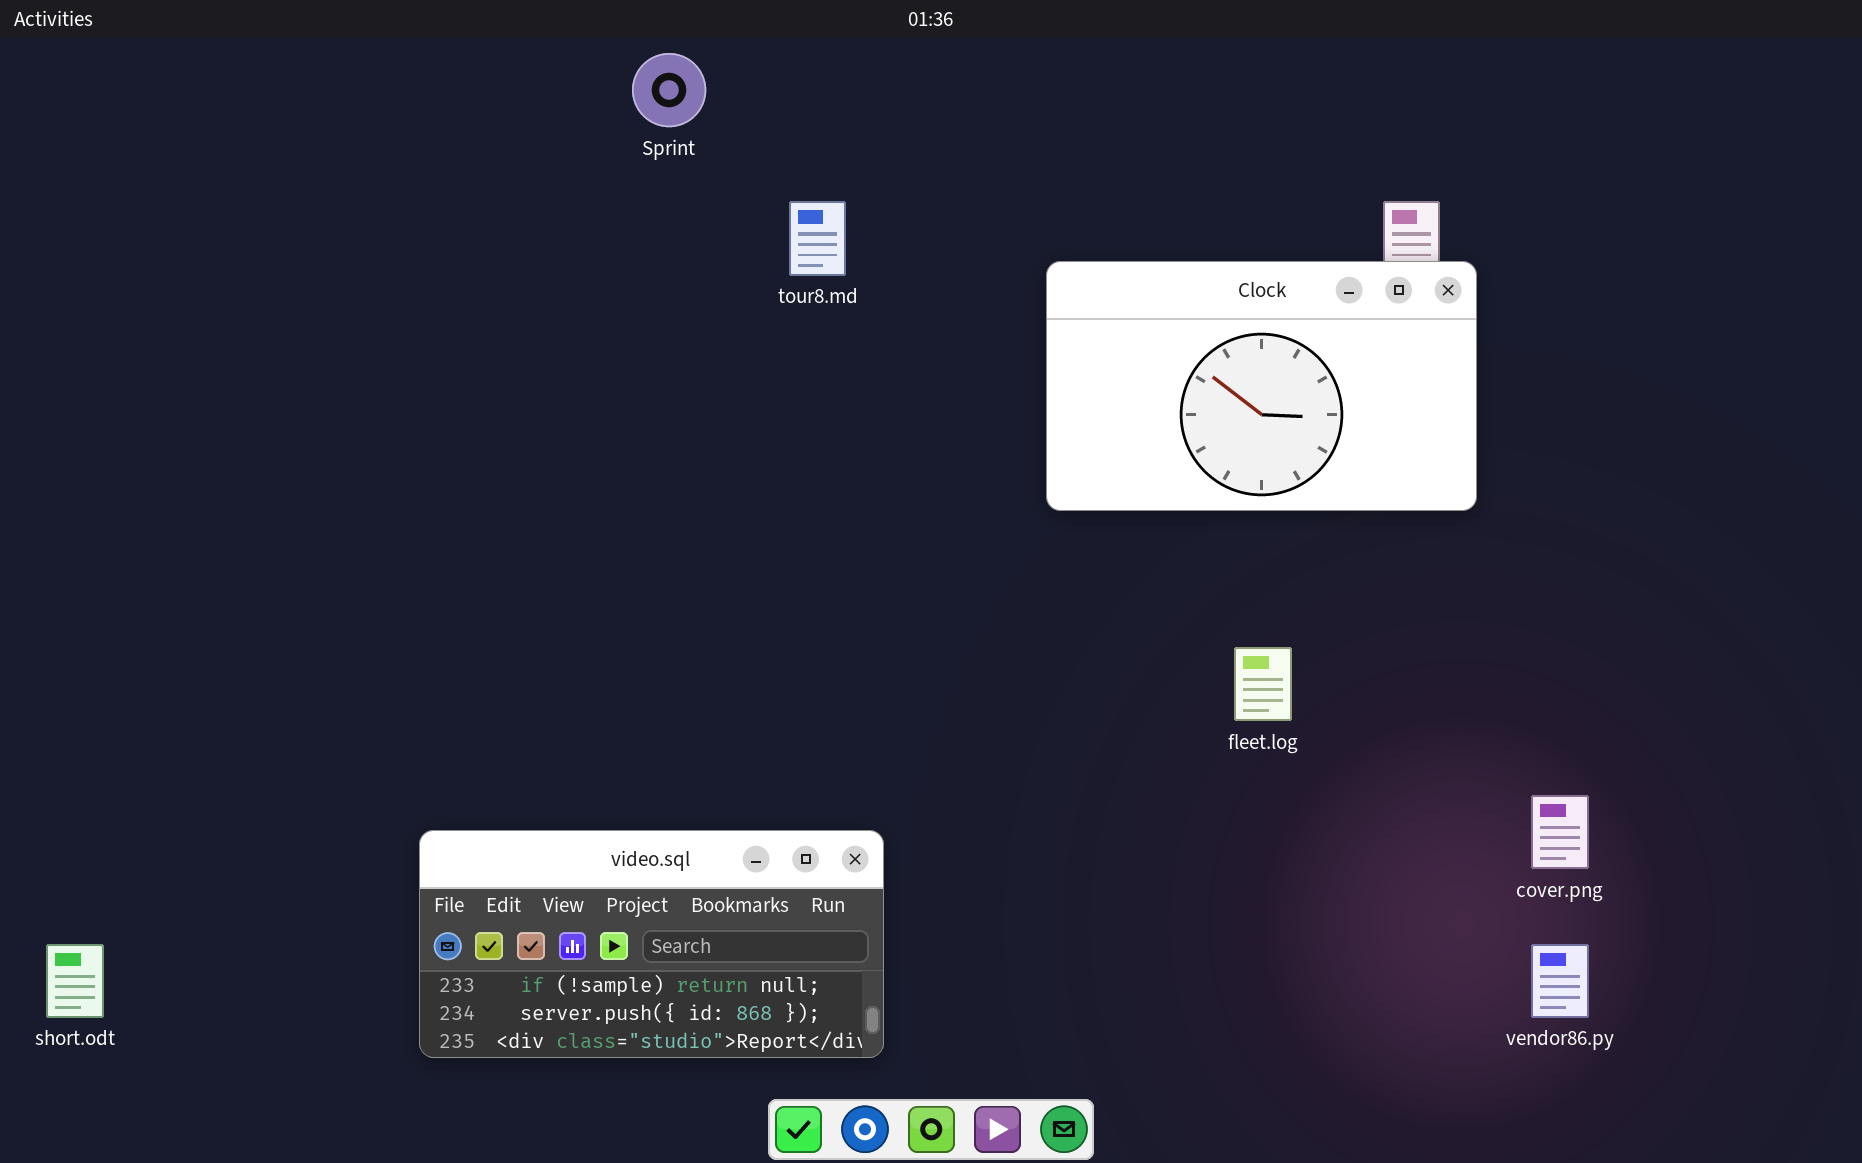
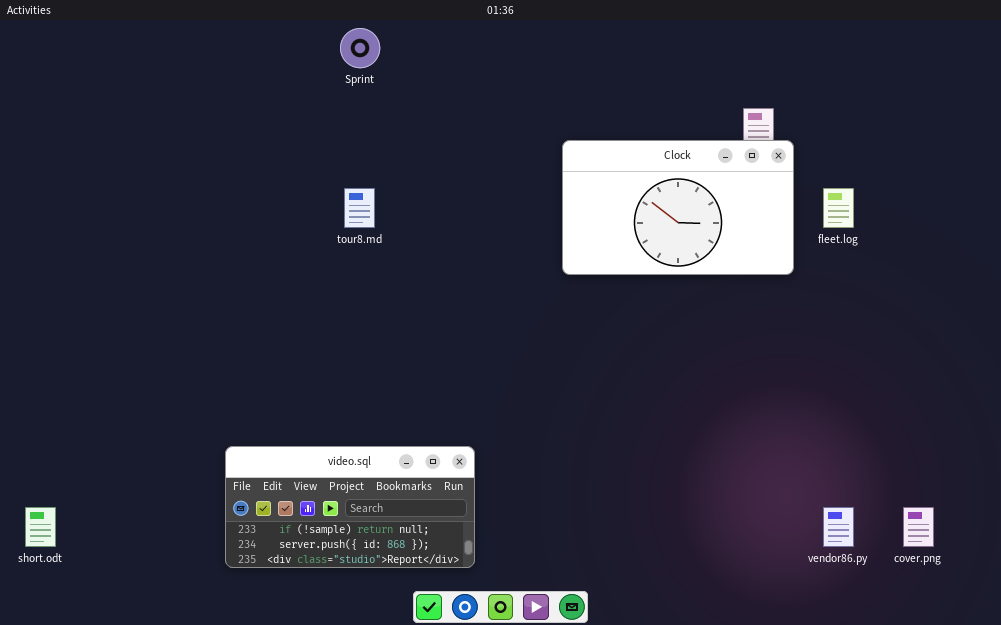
tour8.md: [789,201,846,276] -> [344,188,375,228], moved
fleet.log: [1234,647,1292,721] -> [823,188,854,228], moved
cover.png: [1531,795,1589,869] -> [903,507,934,547], moved

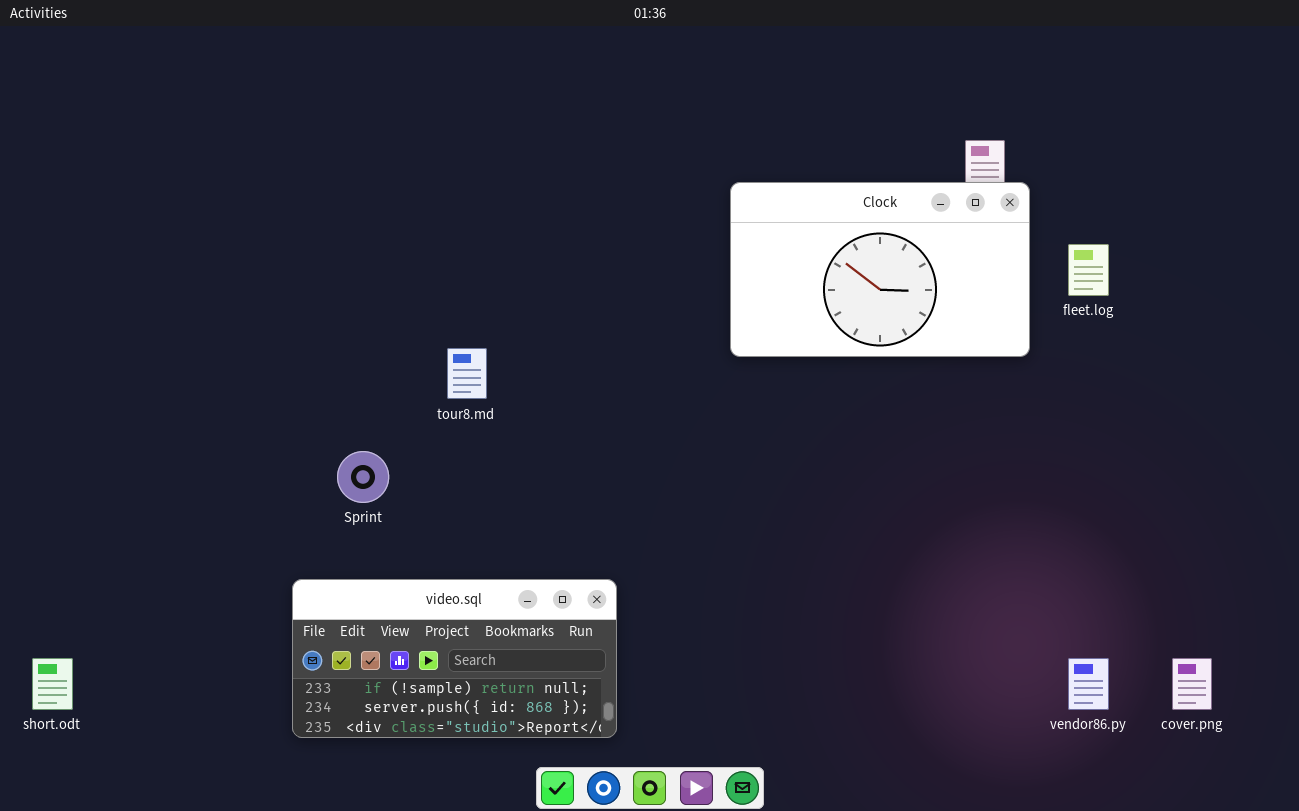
Sprint: [340,28,380,68] -> [337,451,389,503], moved
tour8.md: [344,188,375,228] -> [447,348,487,399], moved

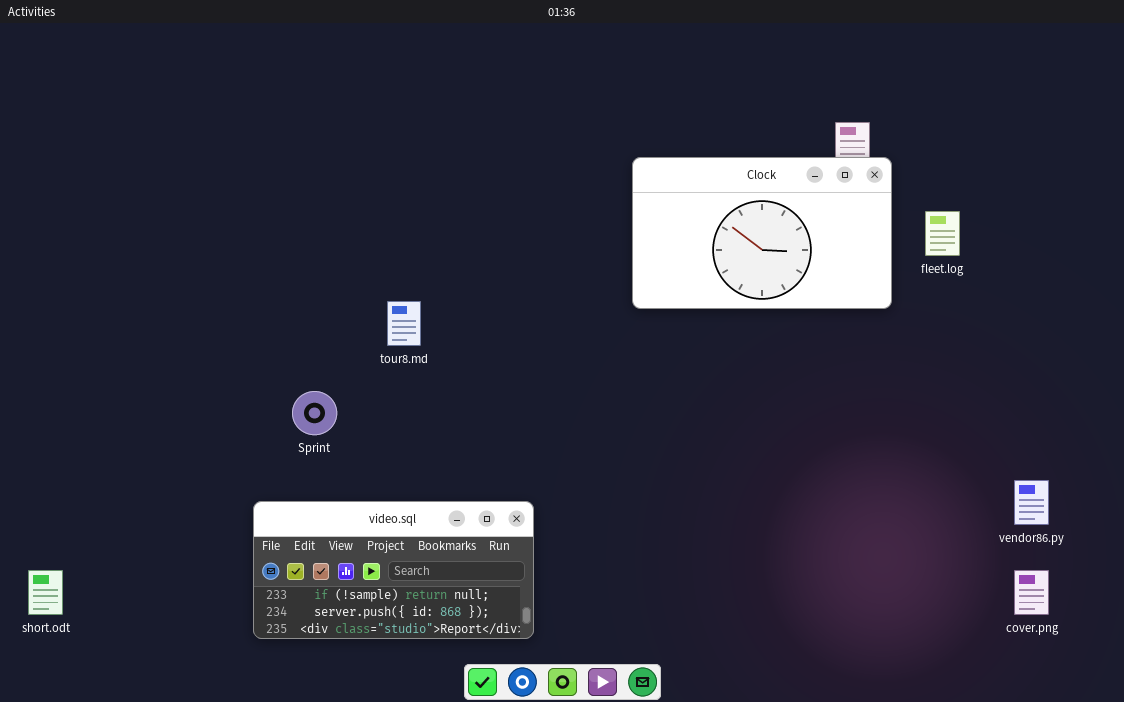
vendor86.py: [1068,658,1109,710] -> [1014,480,1049,525], moved

